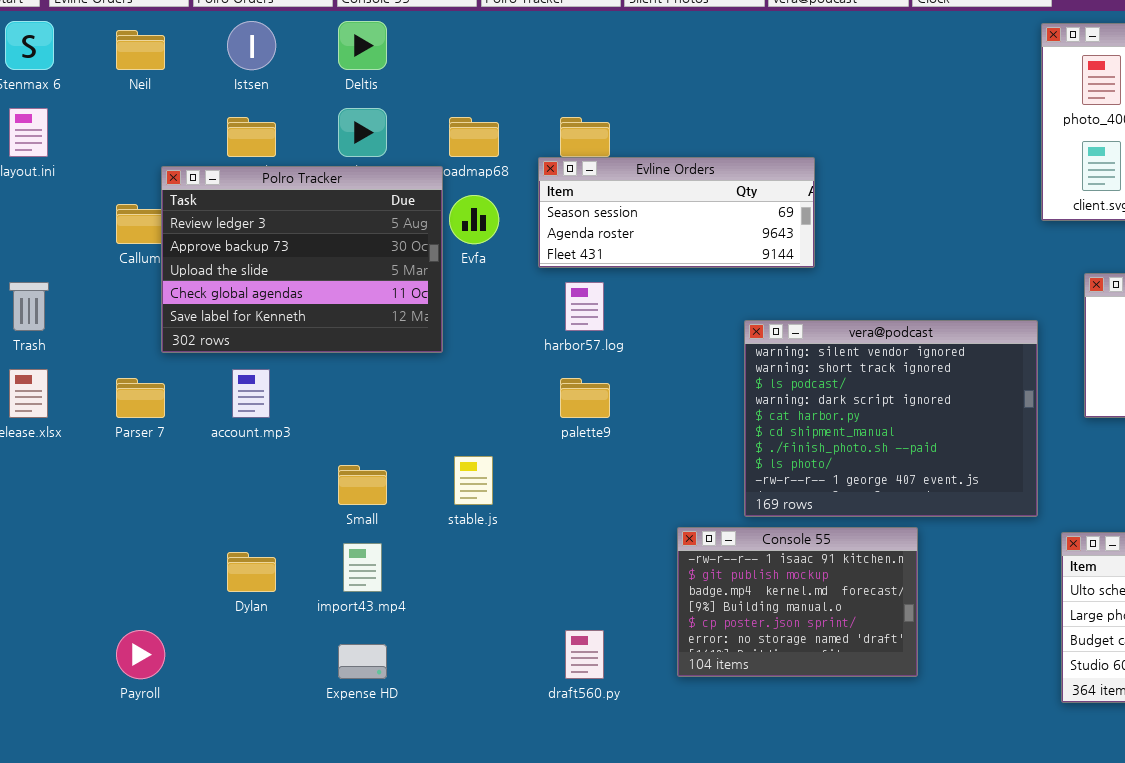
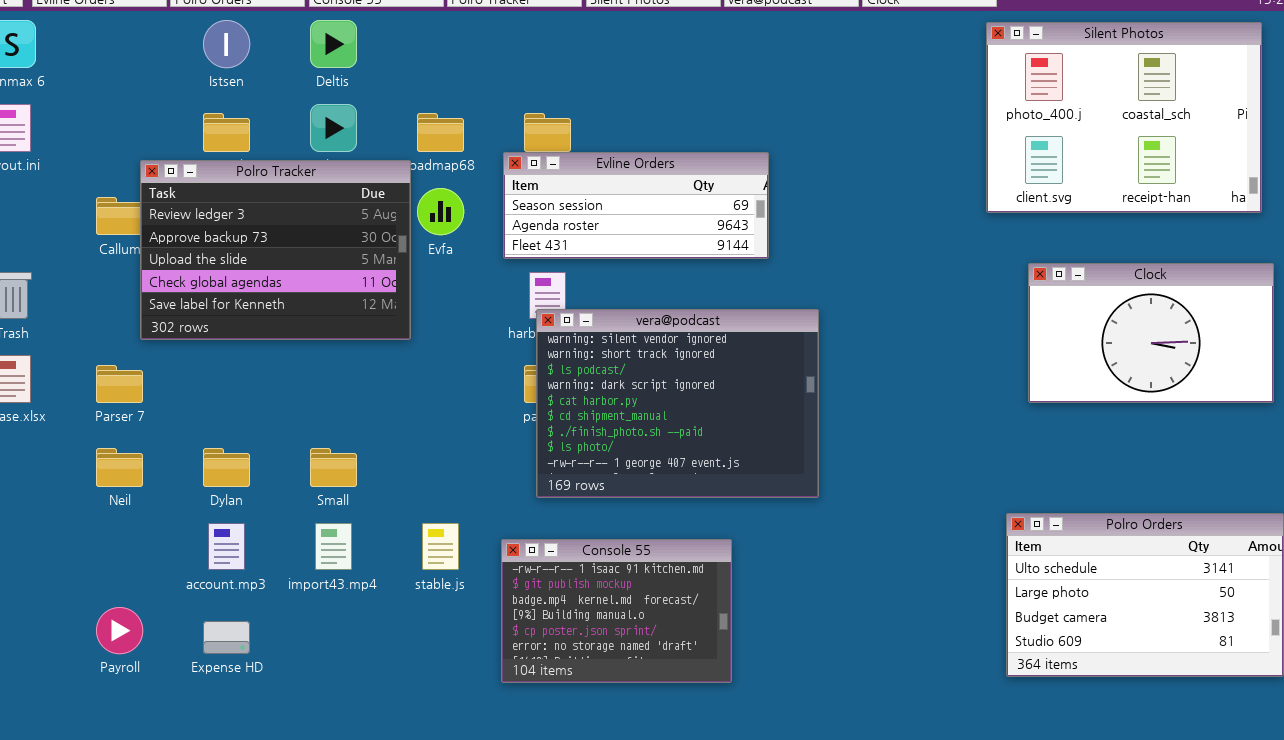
Neil: [116,30,165,70] -> [96,448,143,487], moved
vera@podcast: [744,320,1038,517] -> [536,309,819,498], moved
account.mp3: [232,369,270,418] -> [208,523,245,570], moved
stable.js: [454,456,493,505] -> [422,523,459,570], moved
Console 55: [677,527,918,677] -> [501,539,732,683], moved
Dylan: [227,552,276,592] -> [203,448,250,487], moved
Expense HD: [338,644,387,679] -> [203,621,250,654], moved

